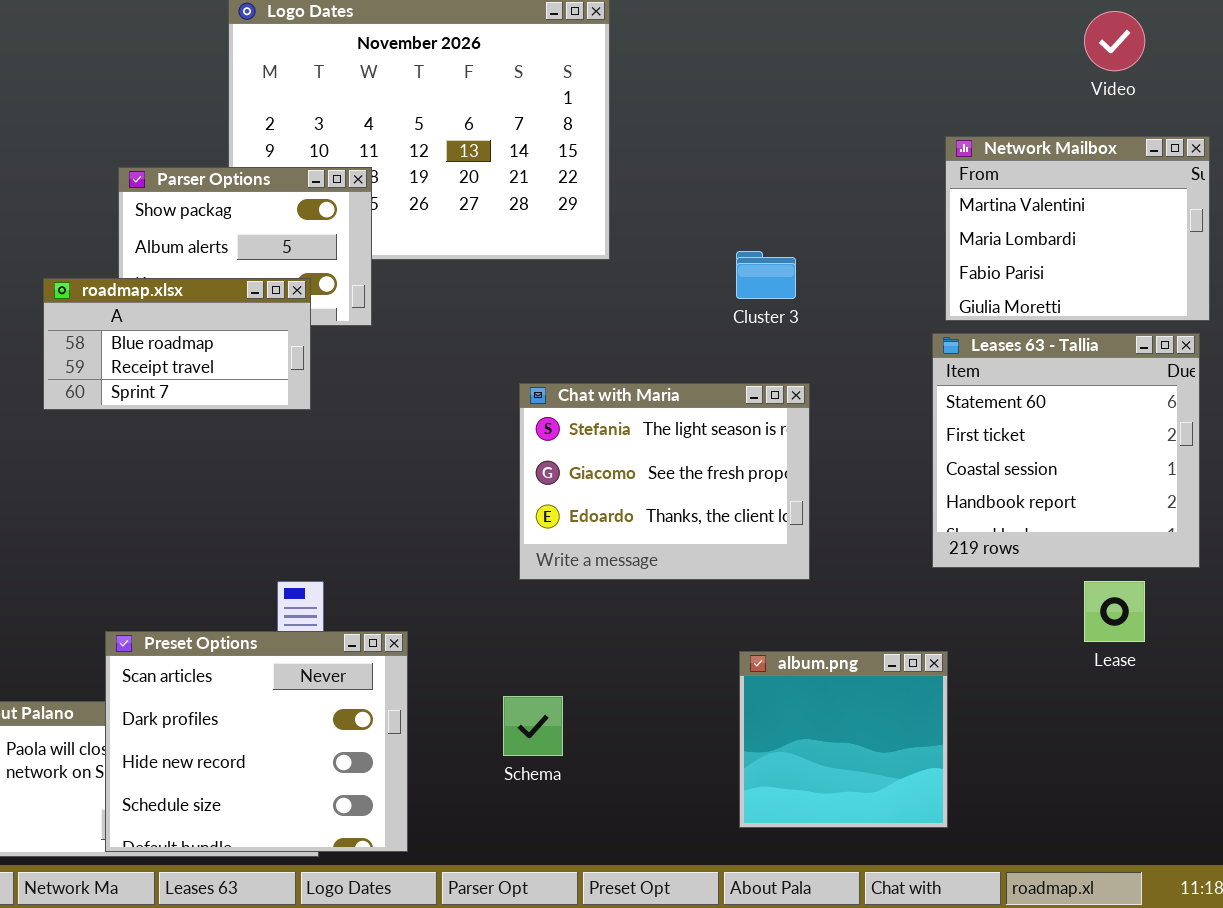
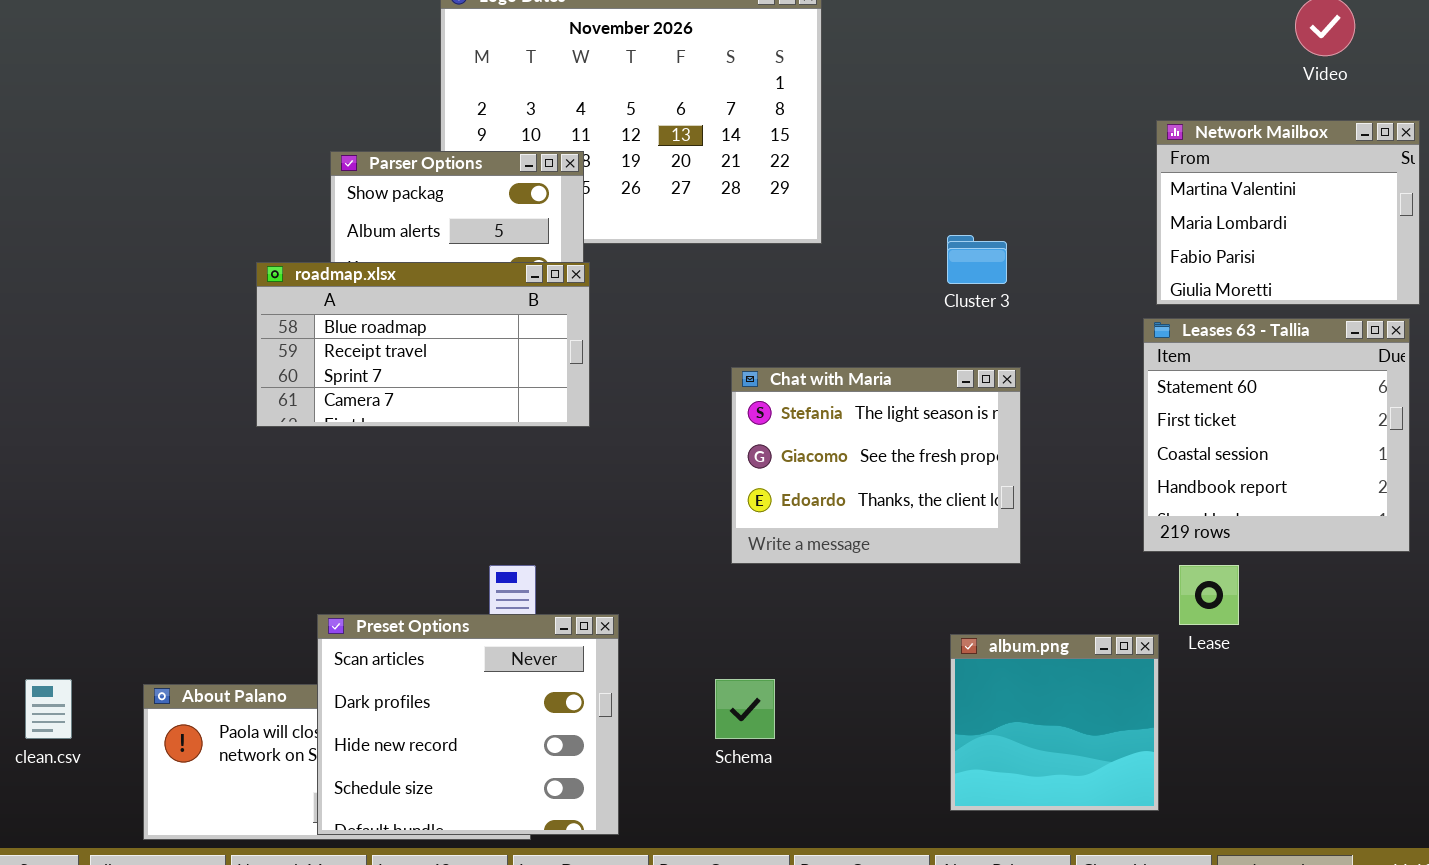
roadmap.xlsx: [43,278,311,410] -> [256,262,590,427], resized
Lease: [1084,581,1145,642] -> [1179,565,1239,625], moved

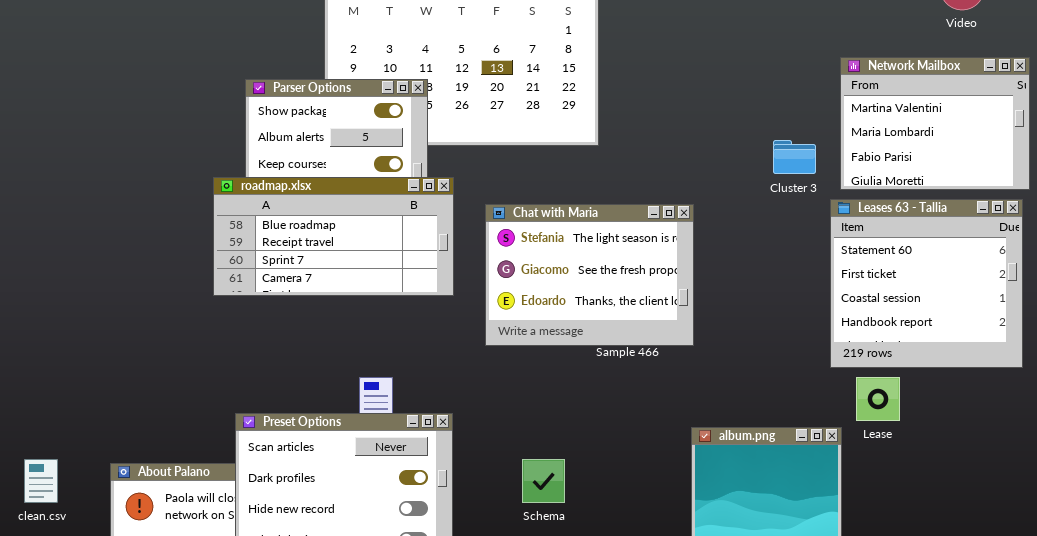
Cluster 3: [947,235,1007,284] -> [773,140,816,174], moved
roadmap.xlsx: [256,262,590,427] -> [213,177,454,296], moved
Chat with Maria: [731,367,1021,564] -> [485,204,694,346], moved

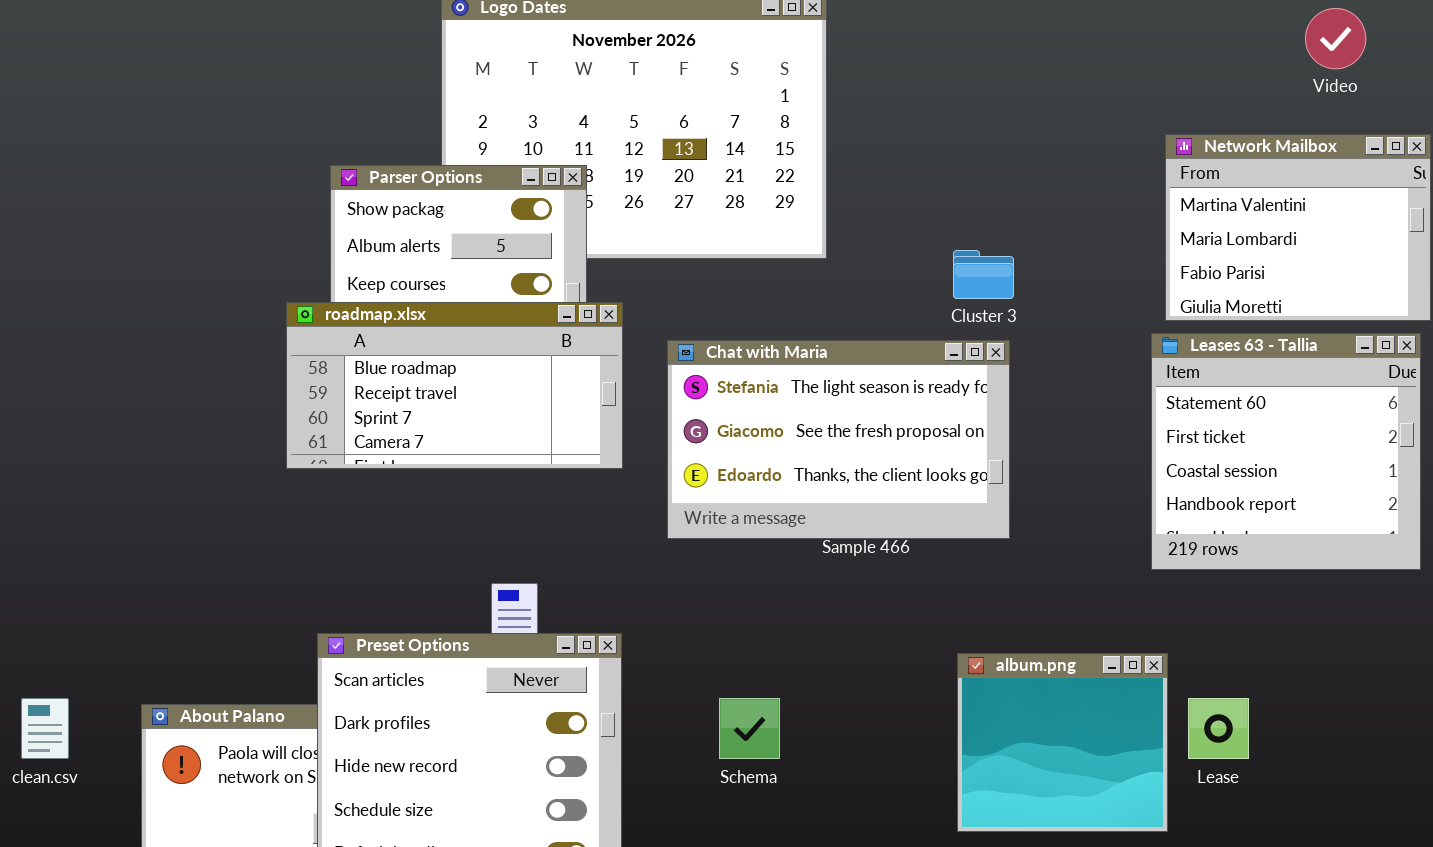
Cluster 3: [773,140,816,174] -> [953,250,1014,299], moved
Chat with Maria: [485,204,694,346] -> [667,340,1010,539], resized
Lease: [856,377,900,421] -> [1188,698,1249,759], moved

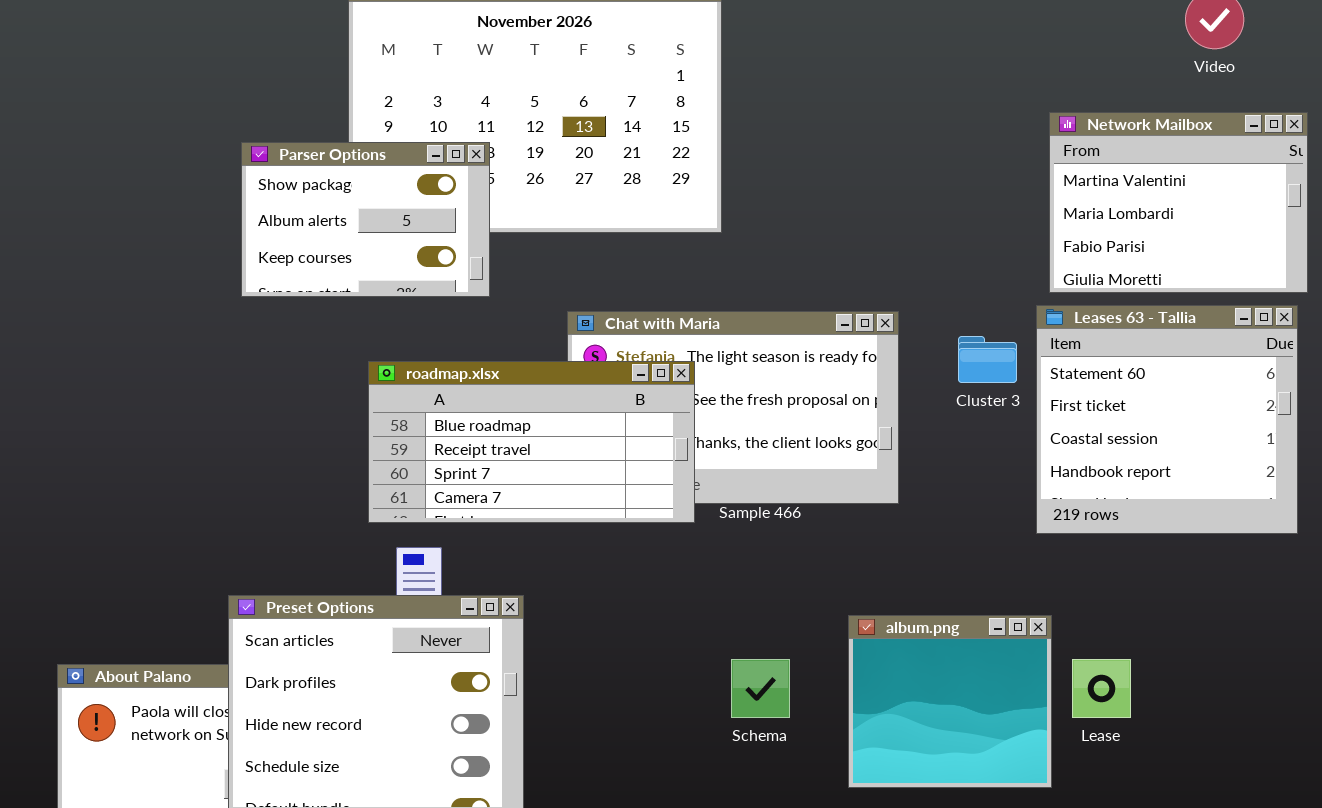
Cluster 3: [953,250,1014,299] -> [958,336,1017,383], moved
roadmap.xlsx: [286,302,623,469] -> [368,361,695,523], moved
Schema: [719,698,780,759] -> [731,659,790,718], moved

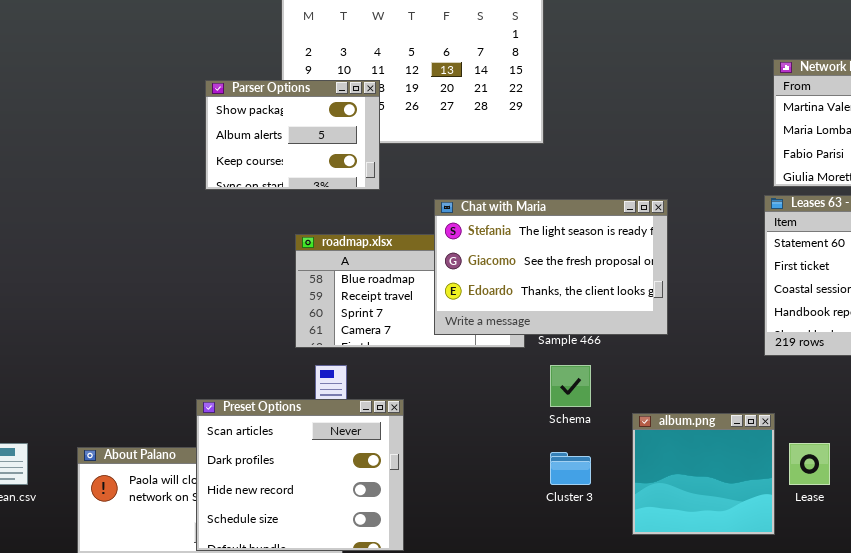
Chat with Maria: [567,311,899,504] -> [434,199,668,335], raised
Cluster 3: [958,336,1017,383] -> [550,452,591,485], moved
Schema: [731,659,790,718] -> [550,365,591,407], moved

